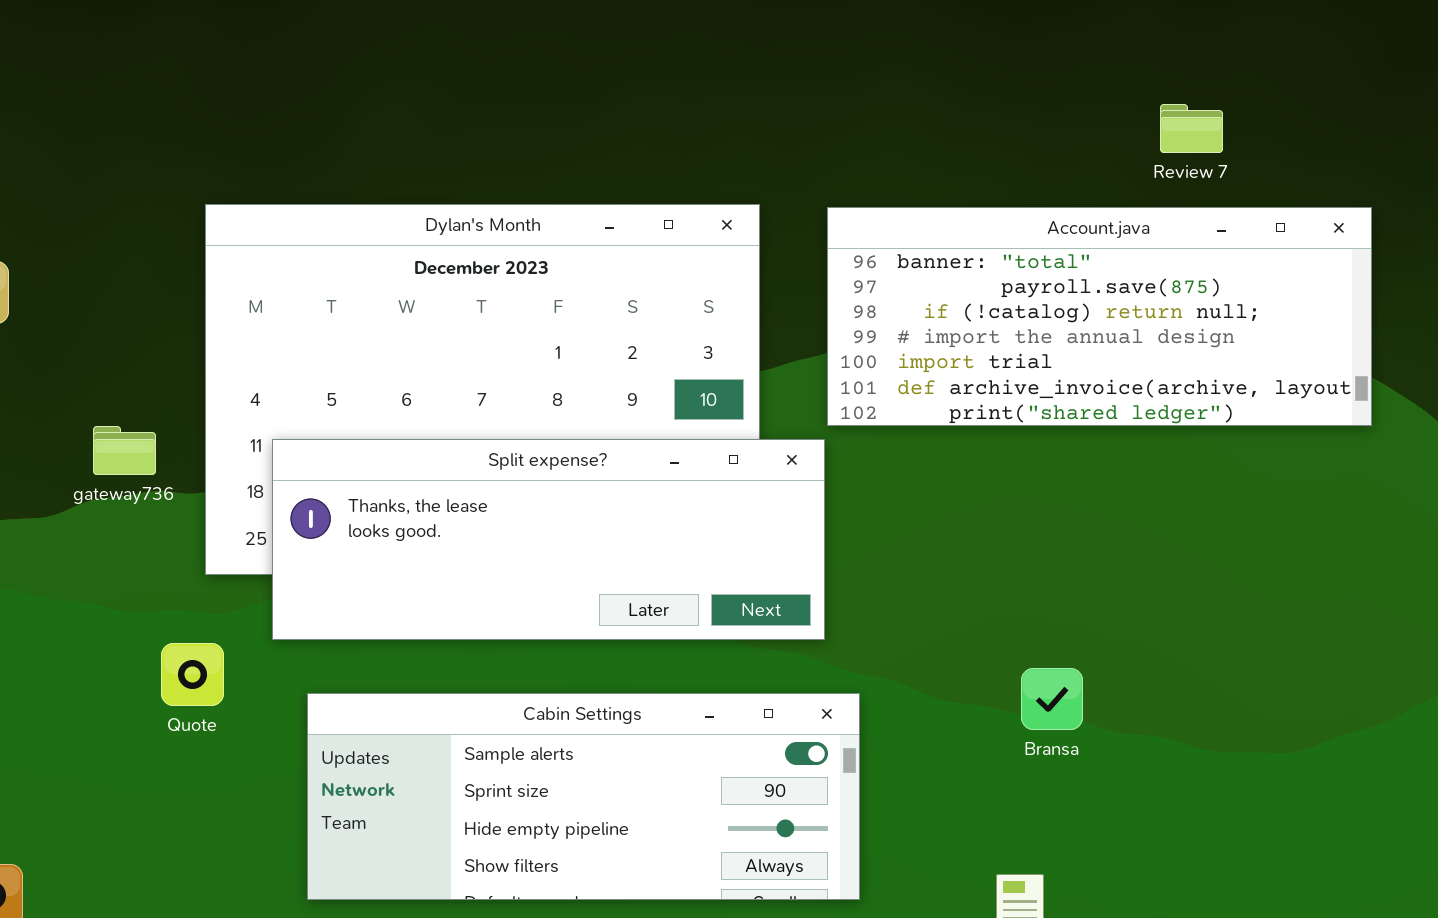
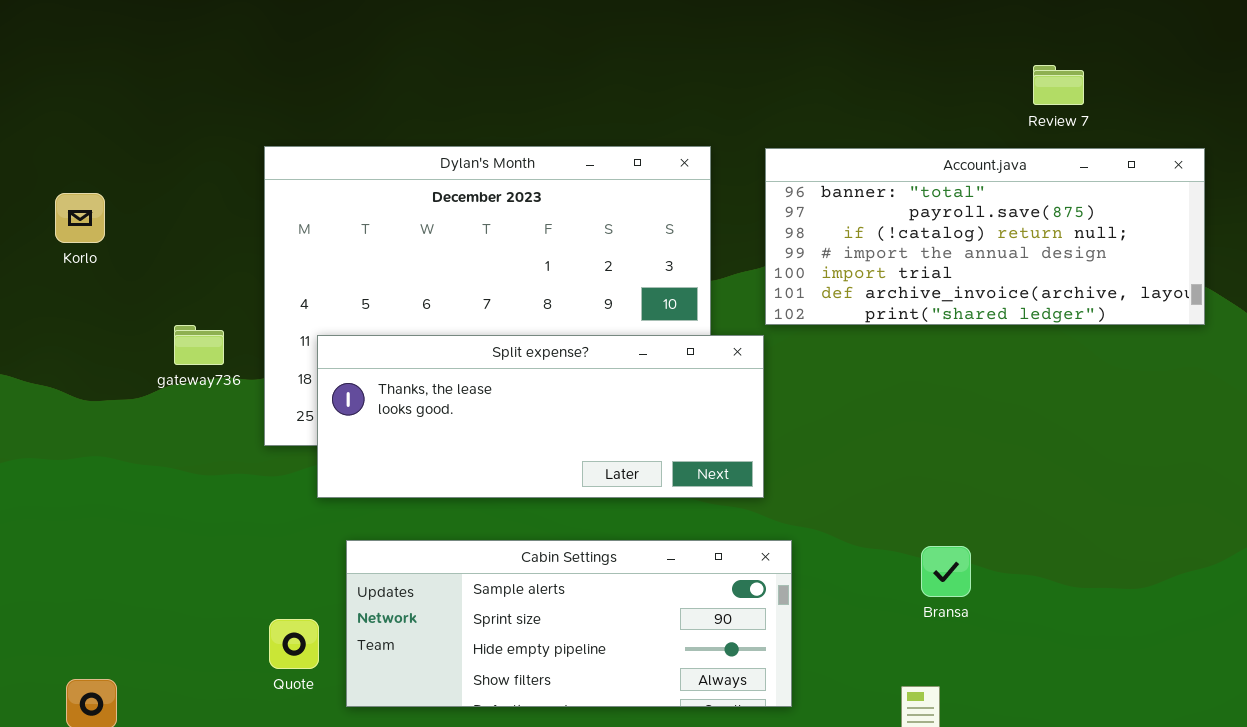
Quote: [161,643,224,706] -> [269,619,319,669], moved
Bransa: [1021,668,1083,730] -> [921,546,971,597], moved

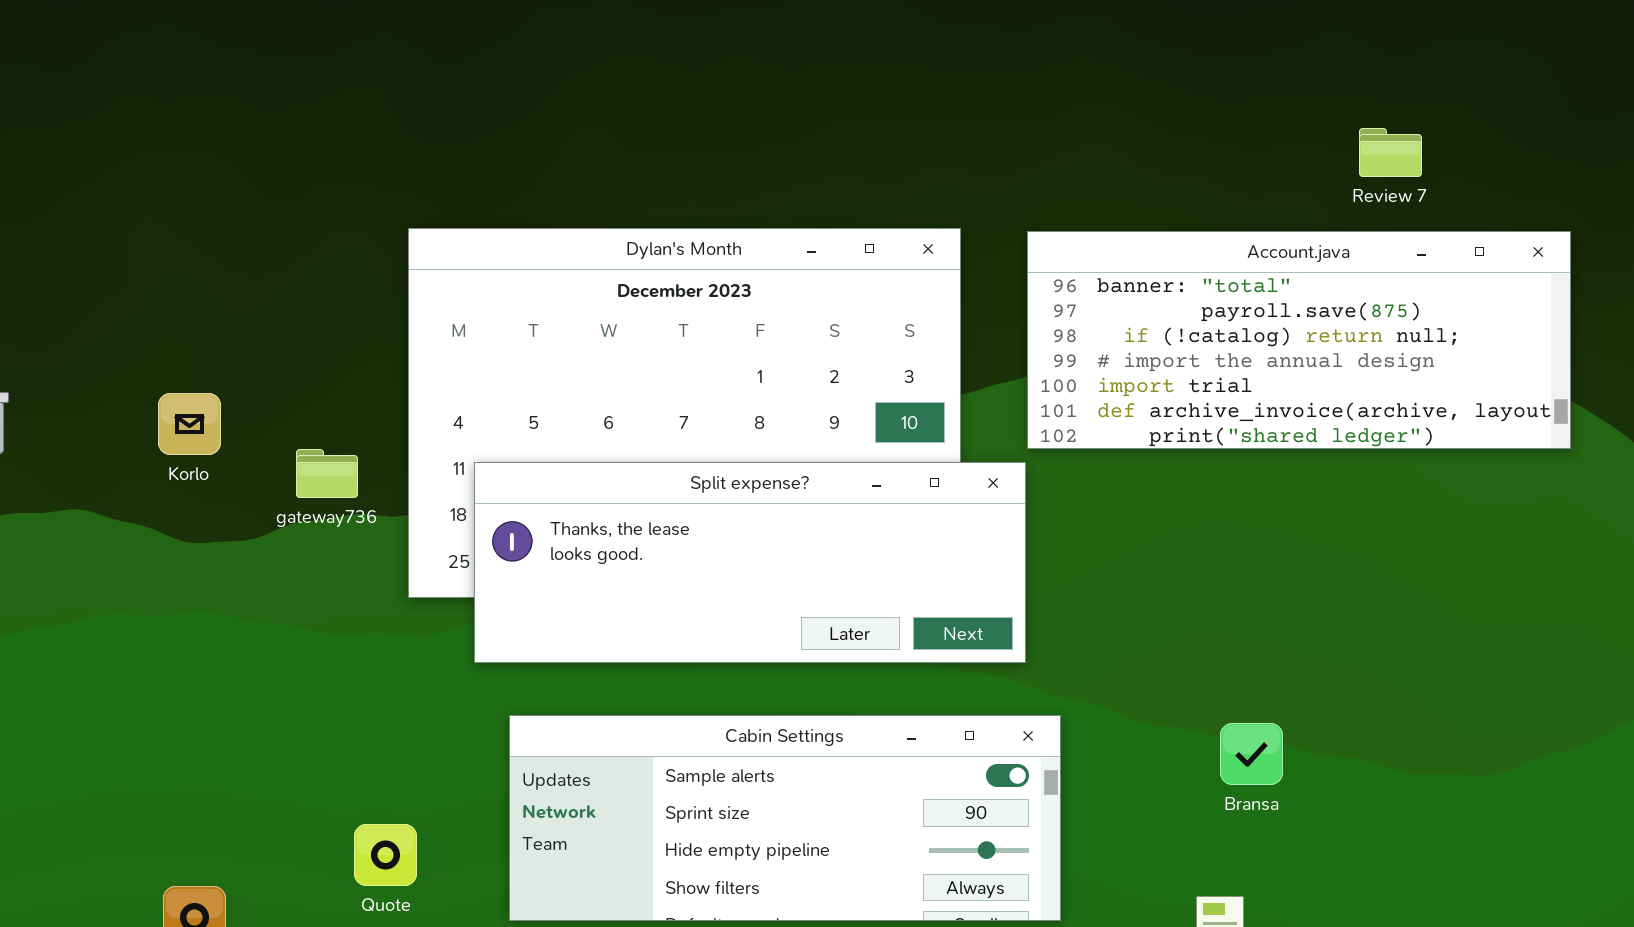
Korlo: [55,193,105,243] -> [158,393,221,455], moved
Quote: [269,619,319,669] -> [354,824,417,886], moved

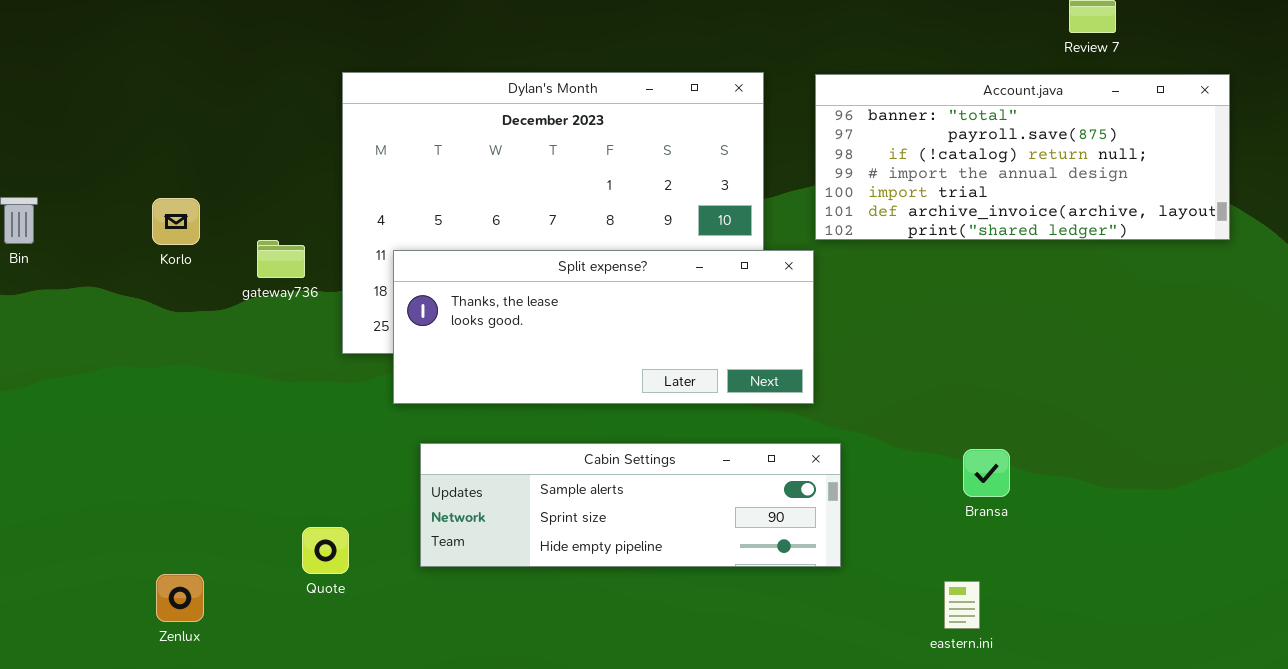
Cabin Settings: [509,715,1061,921] -> [420,443,841,567], resized

